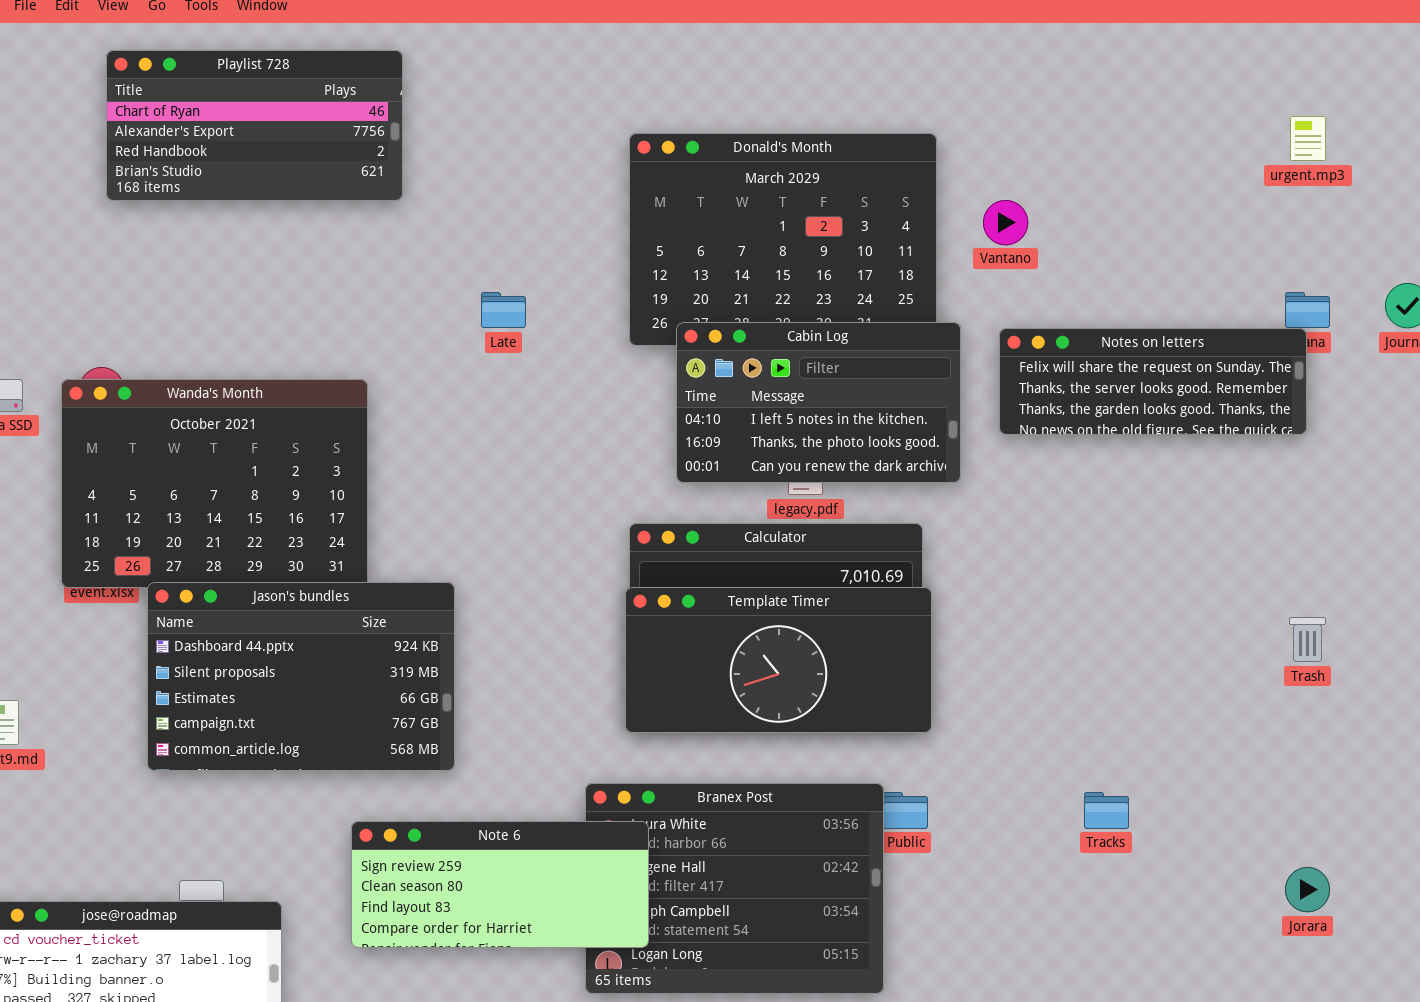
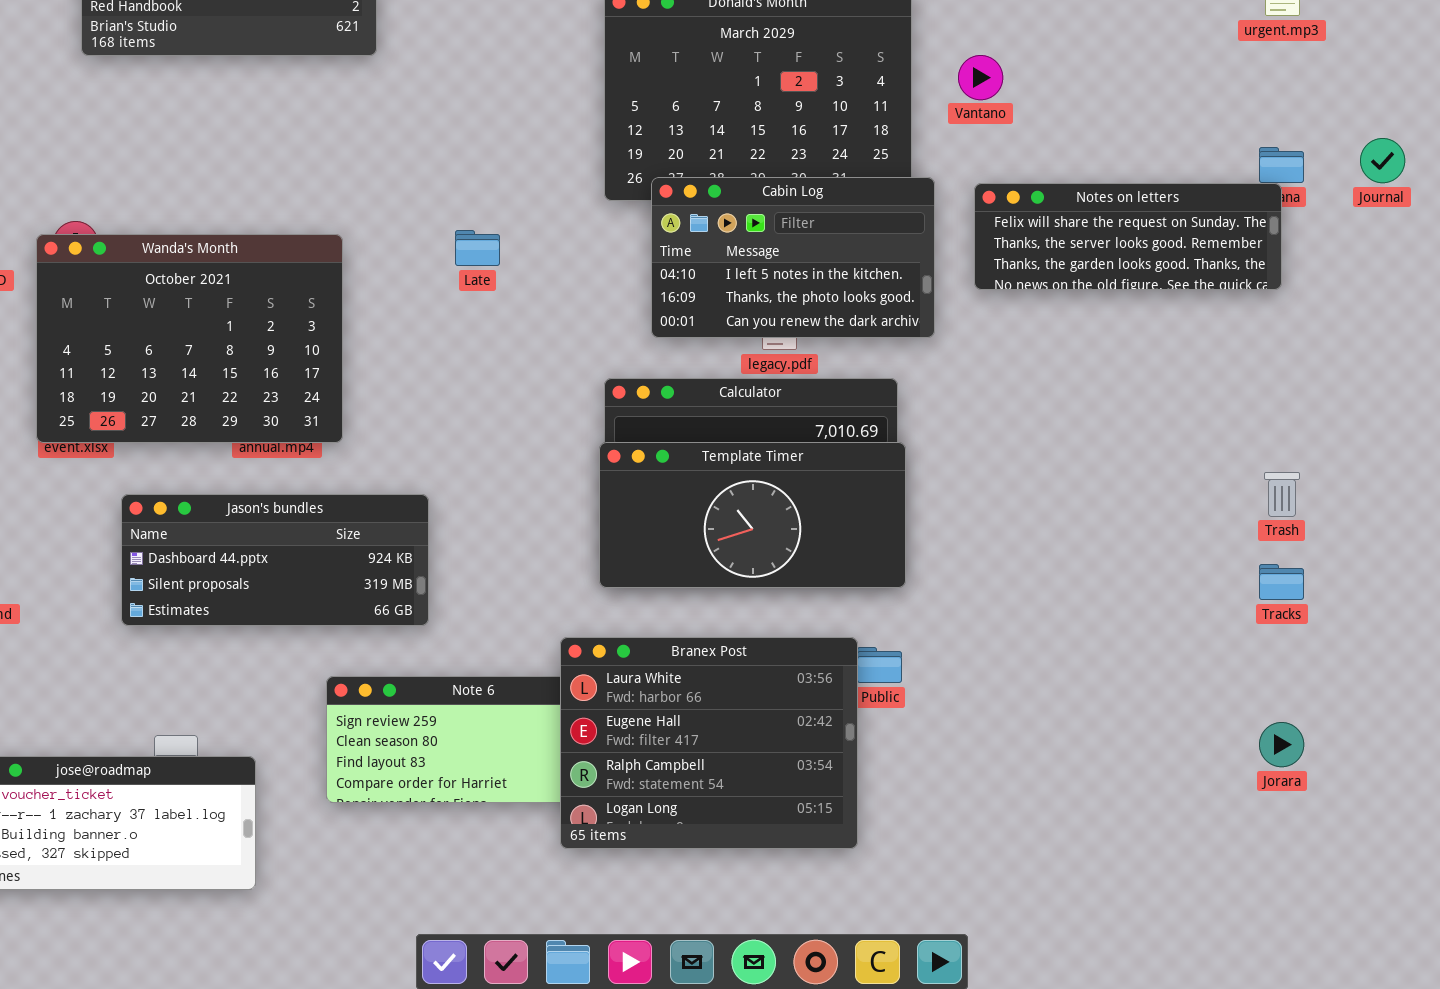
Late: [481,292,526,328] -> [455,230,500,266], moved
Jason's bundles: [147,582,455,771] -> [121,494,429,626], resized
Branex Post: [585,783,884,994] -> [560,637,858,849], raised
Tracks: [1084,792,1129,829] -> [1259,564,1304,600], moved

